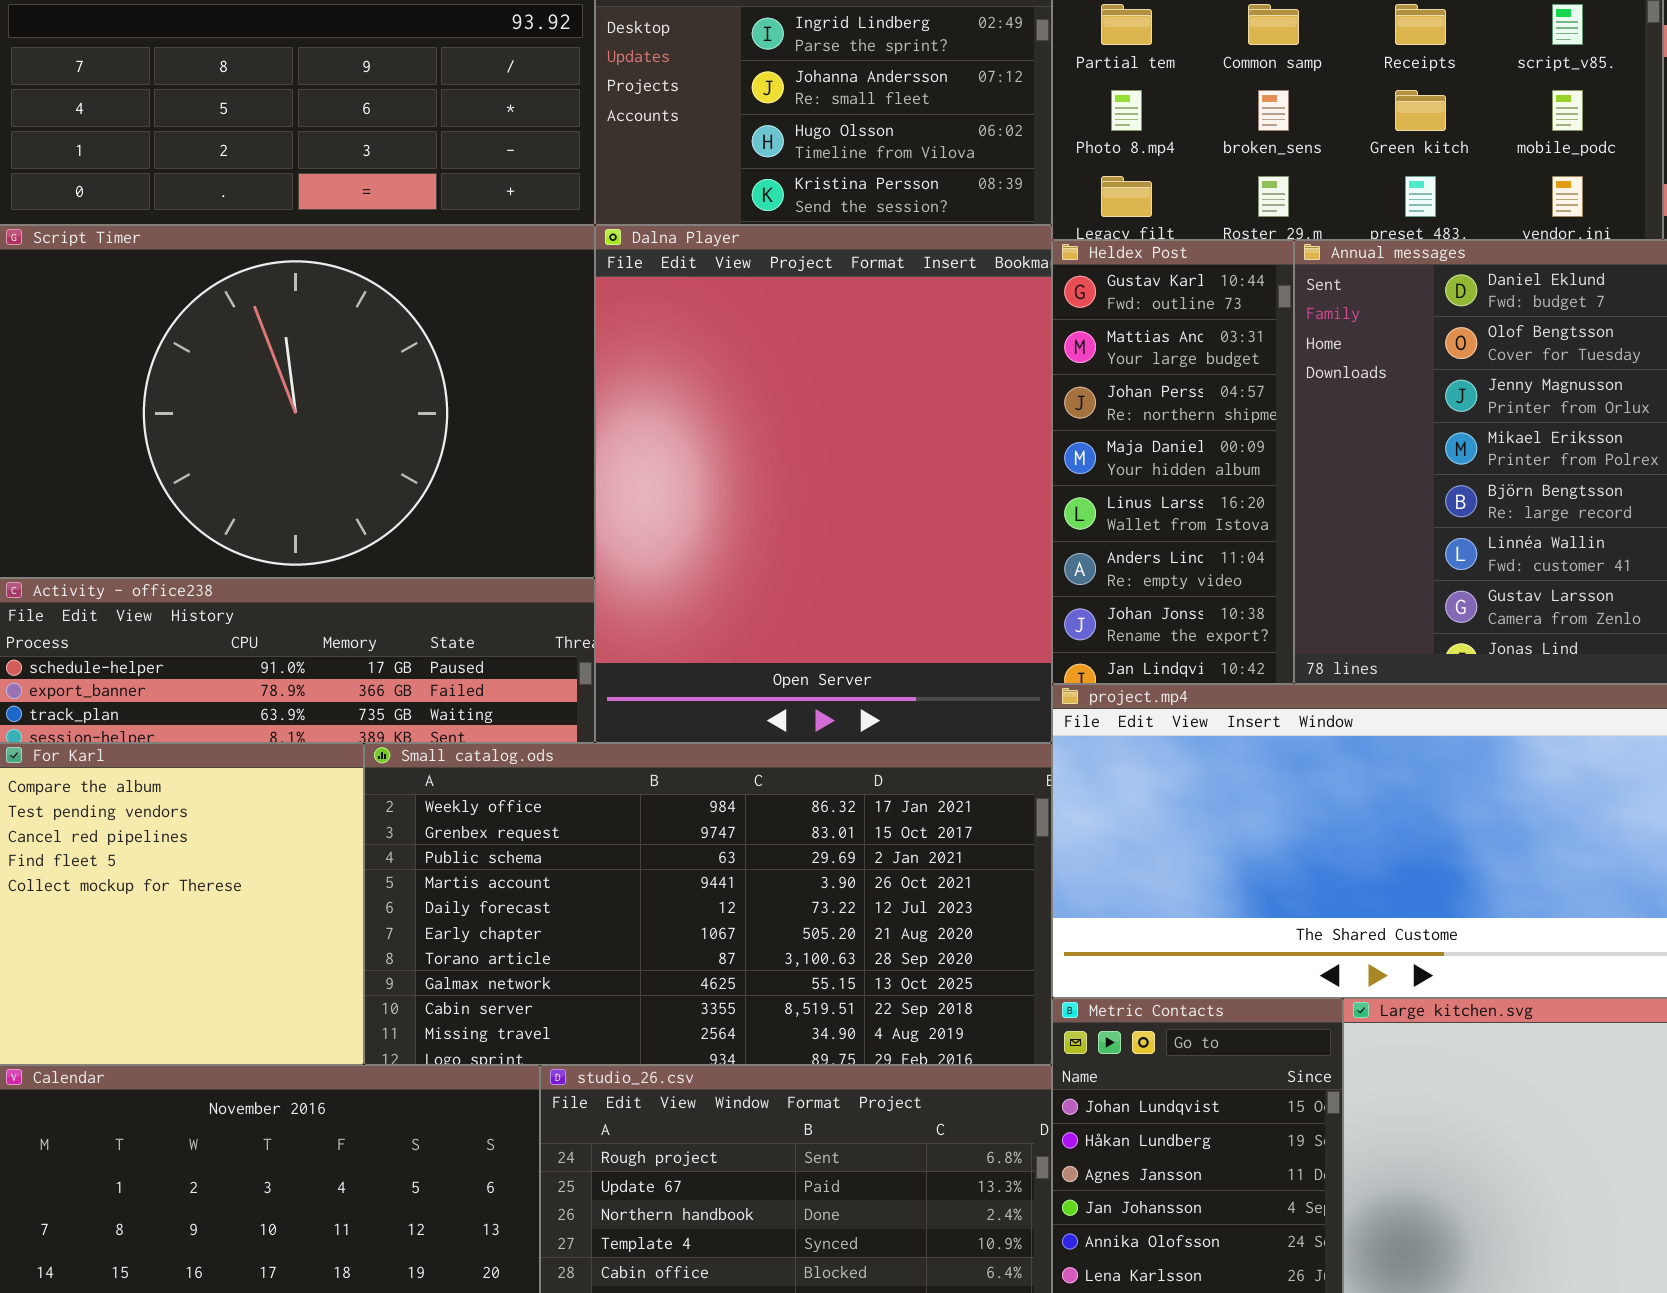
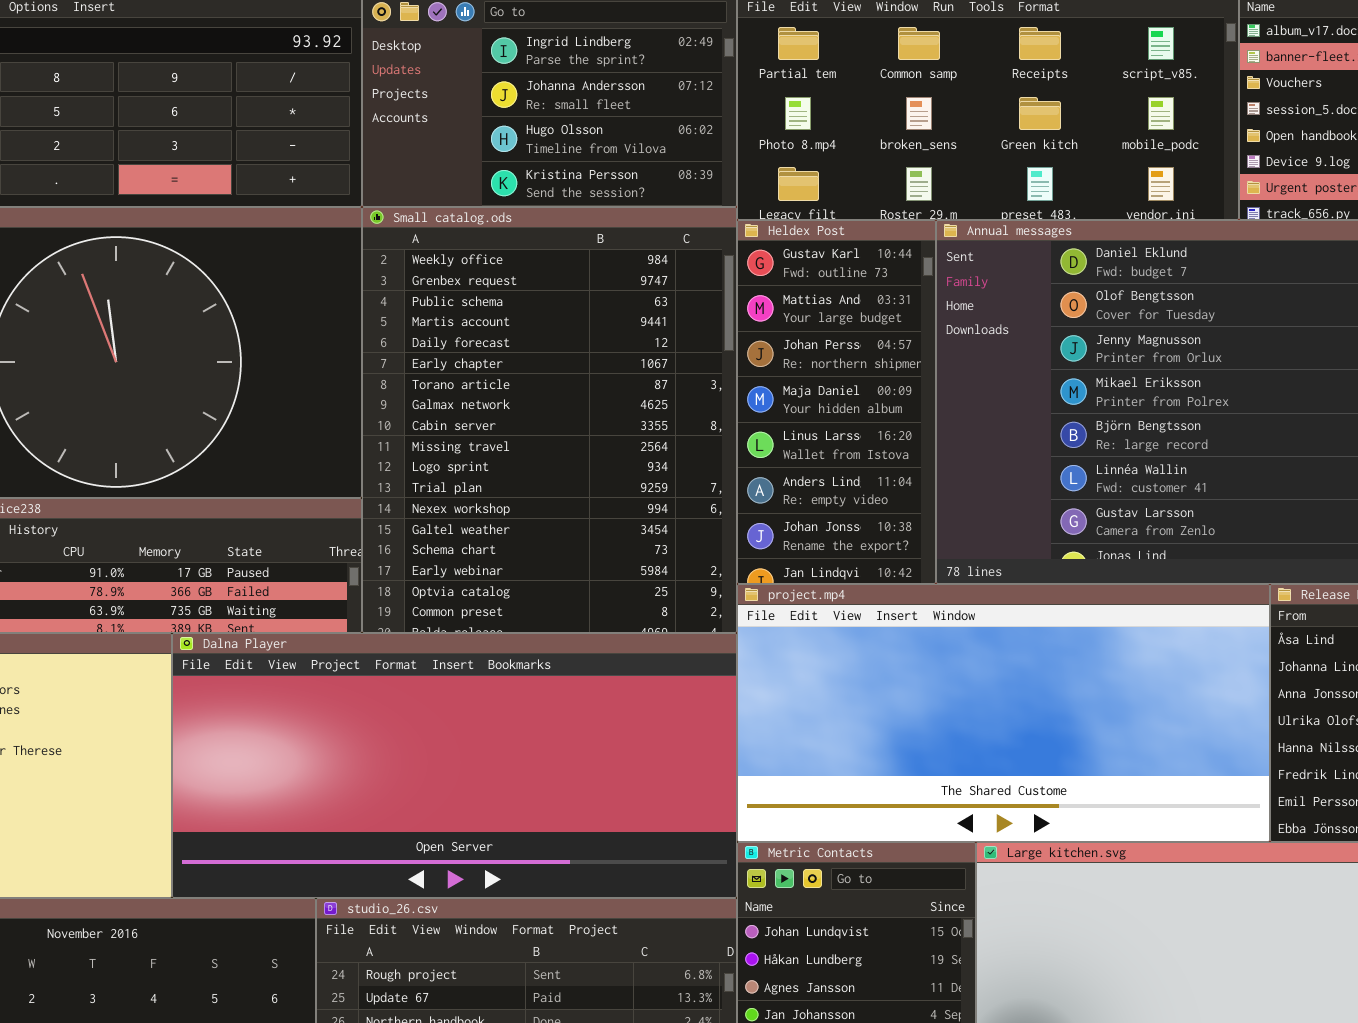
Dalna Player: [595,225,1052,743] -> [172,633,737,898], moved, resized
Small catalog.ods: [364,743,1052,1065] -> [362,207,737,633], moved, resized

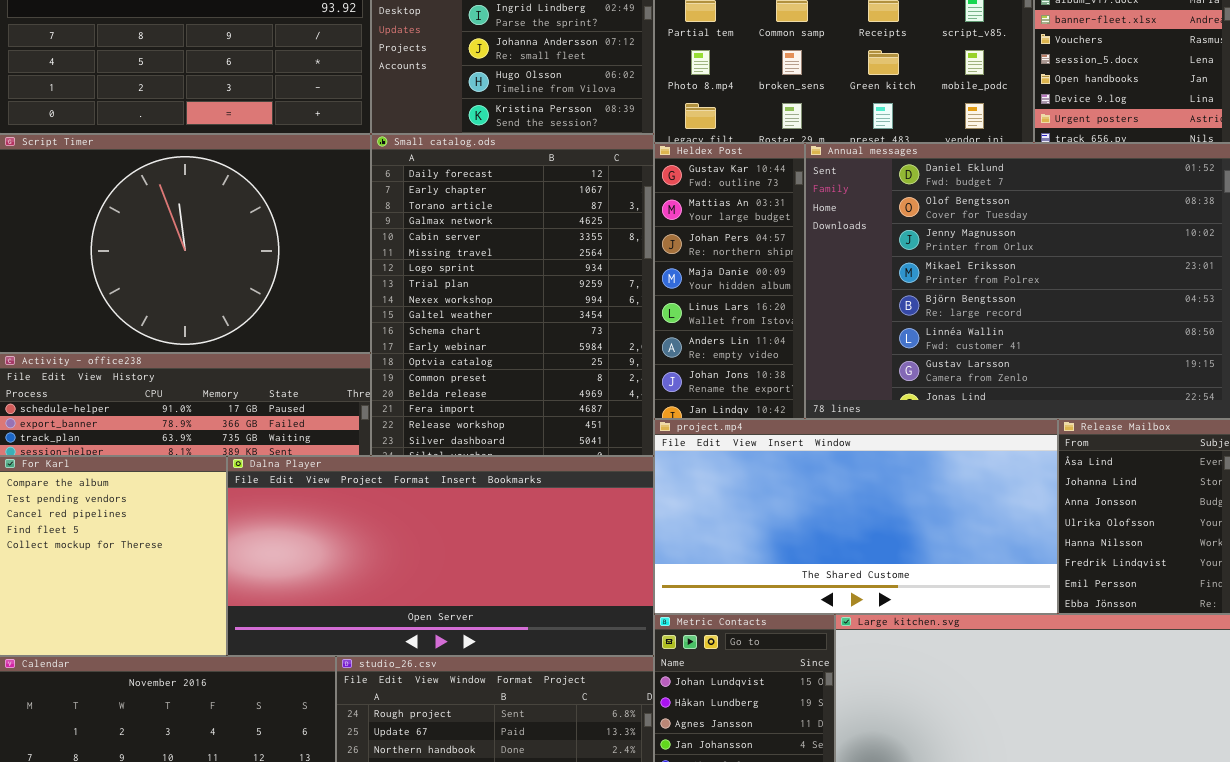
Small catalog.ods: [362,207,737,633] -> [371,134,654,456], scrolled down 4 rows

